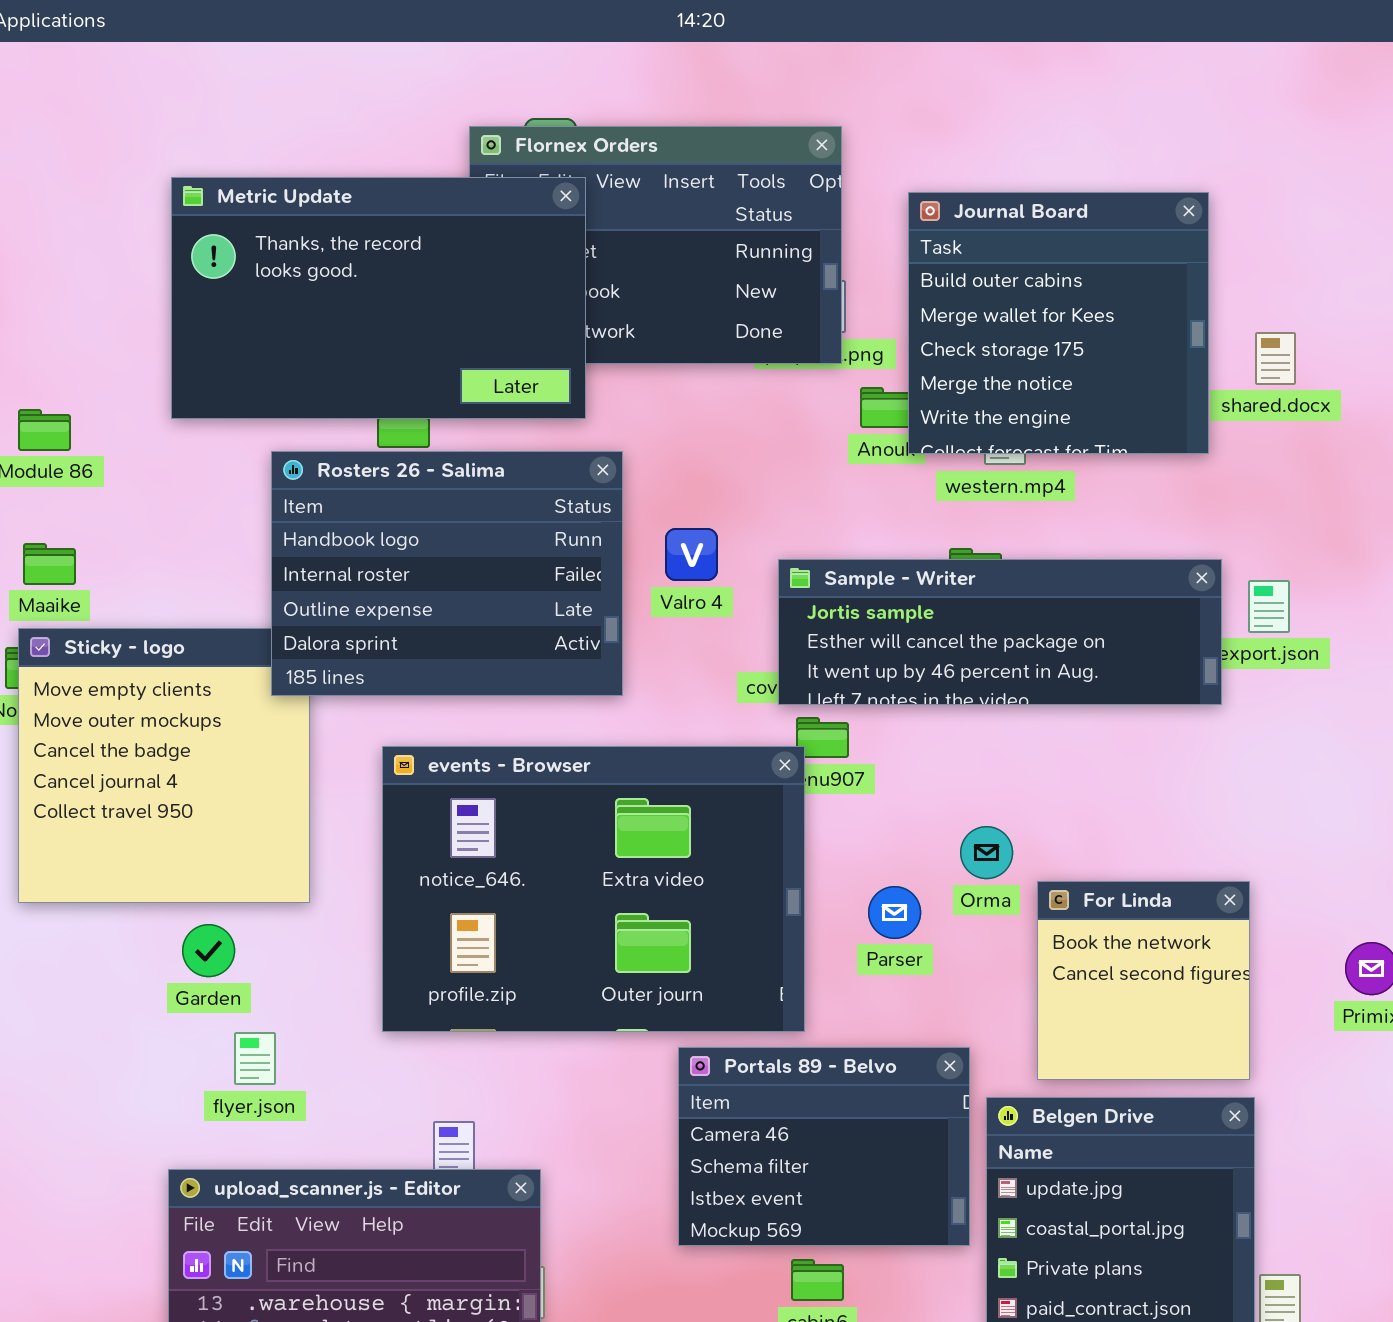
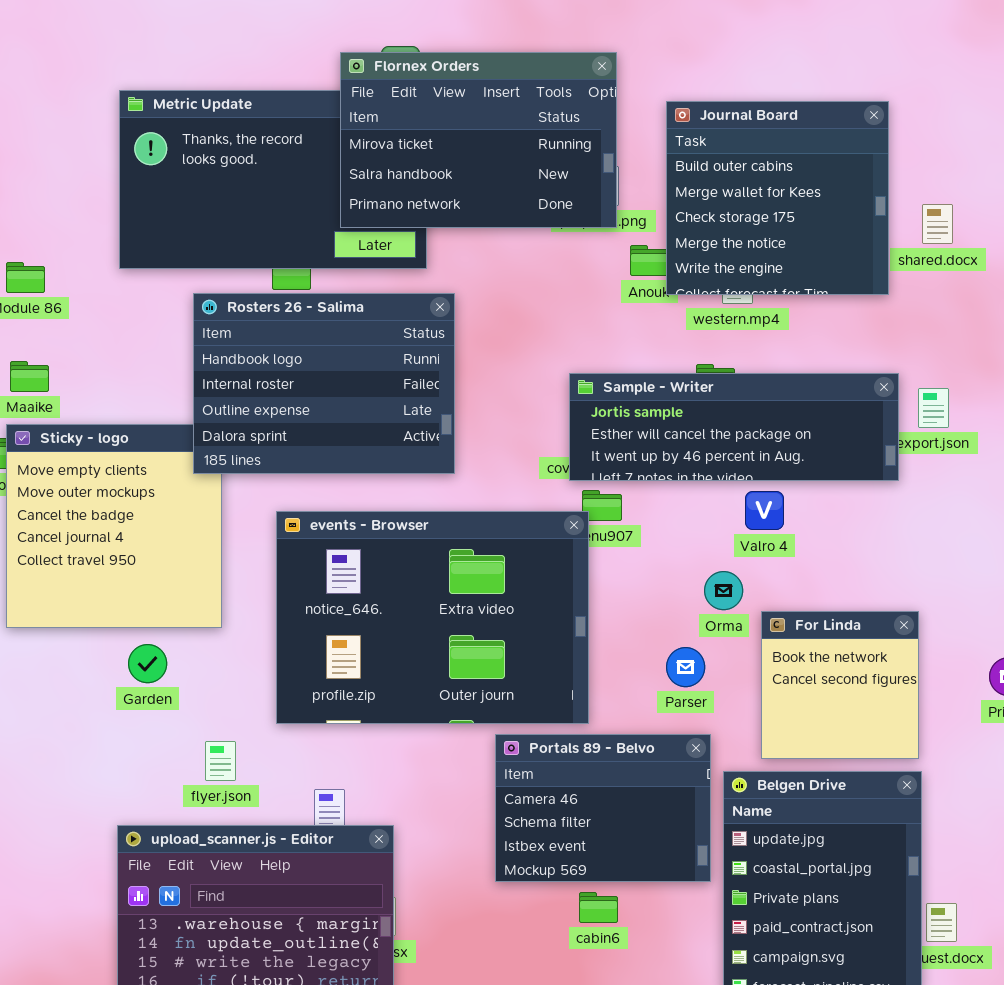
Flornex Orders: [469,126,842,364] -> [340,52,617,228], raised
Valro 4: [665,528,718,581] -> [745,491,784,530], moved
Parser: [868,886,921,939] -> [666,647,705,687], moved
flyer.json: [234,1032,276,1085] -> [205,741,236,781], moved

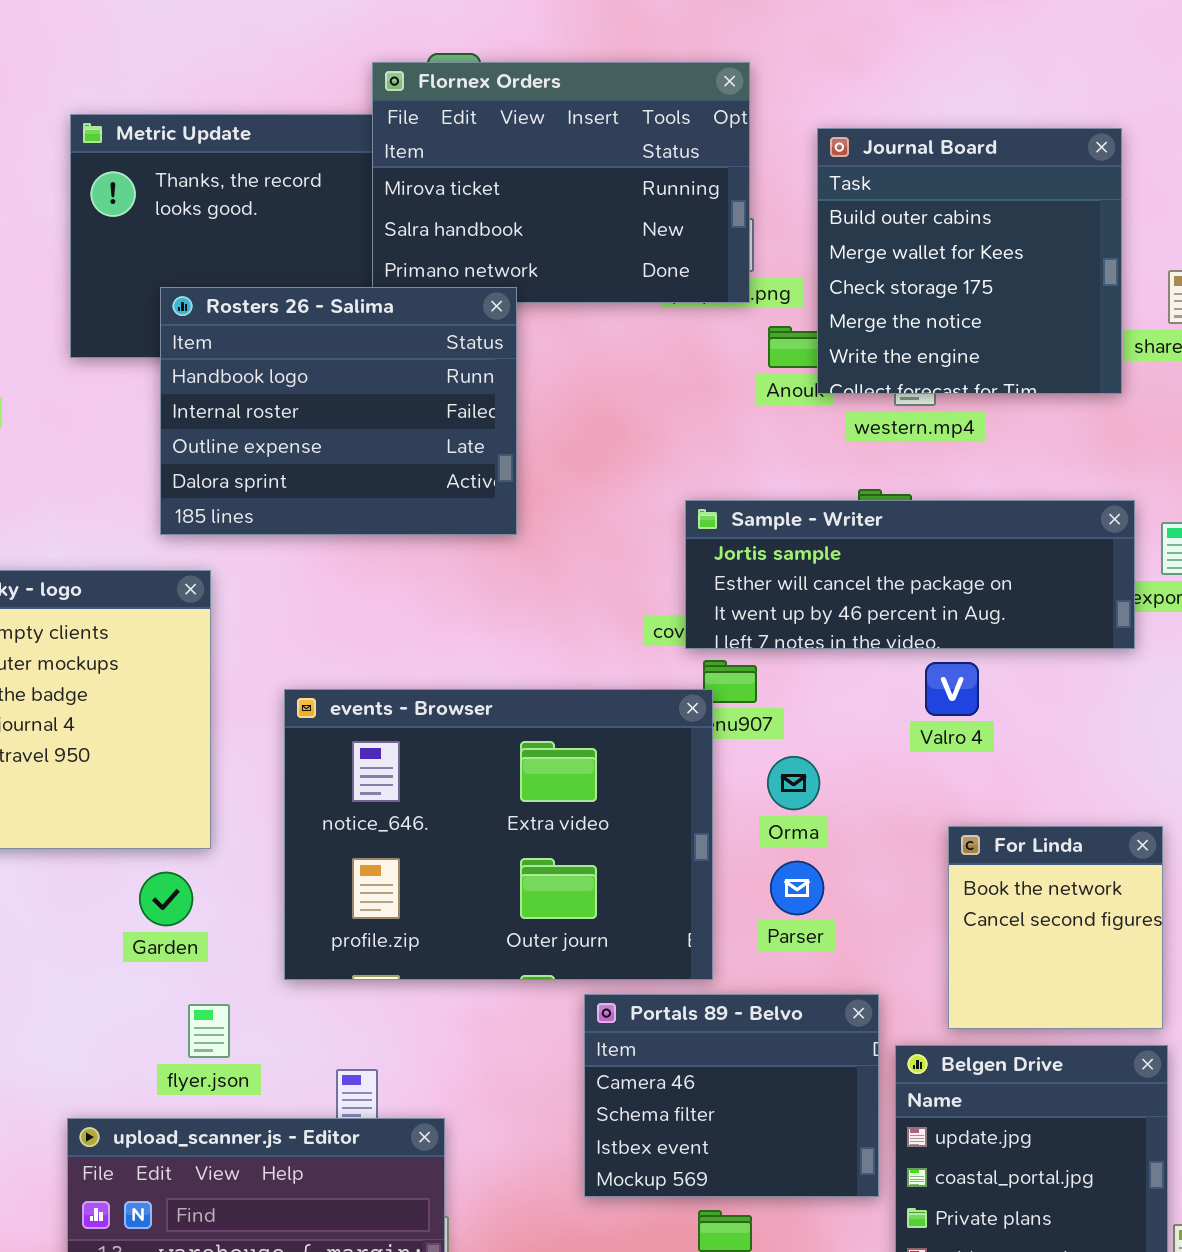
Rosters 26 - Salima: [193,293,455,474] -> [160,287,517,535], moved
Orma: [704,571,743,610] -> [767,756,820,810], moved
Garden: [128,644,167,683] -> [139,872,193,926], moved
Parser: [666,647,705,687] -> [770,861,824,915], moved

